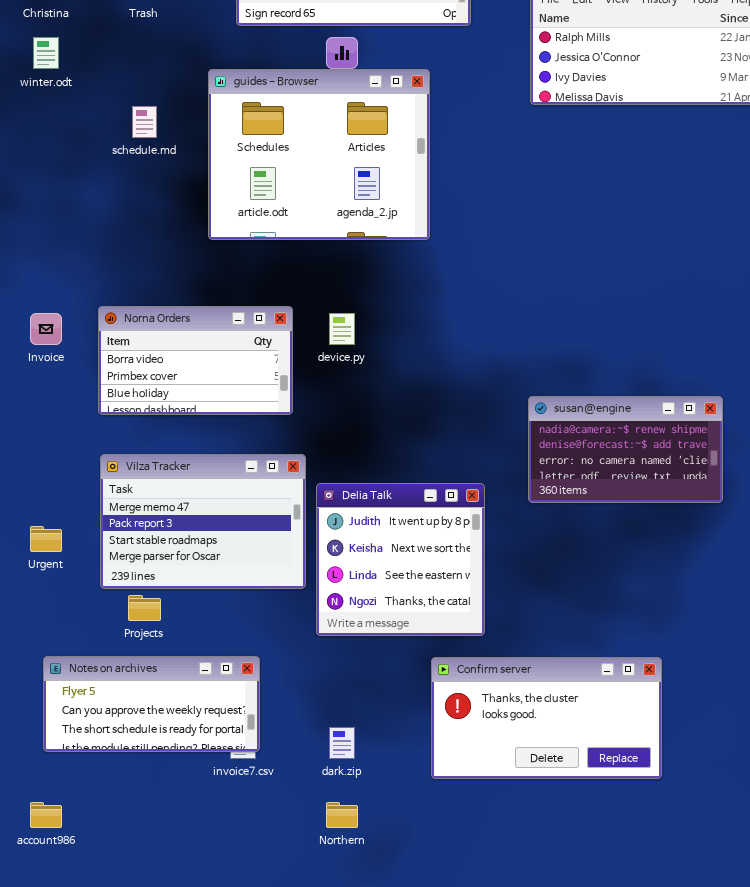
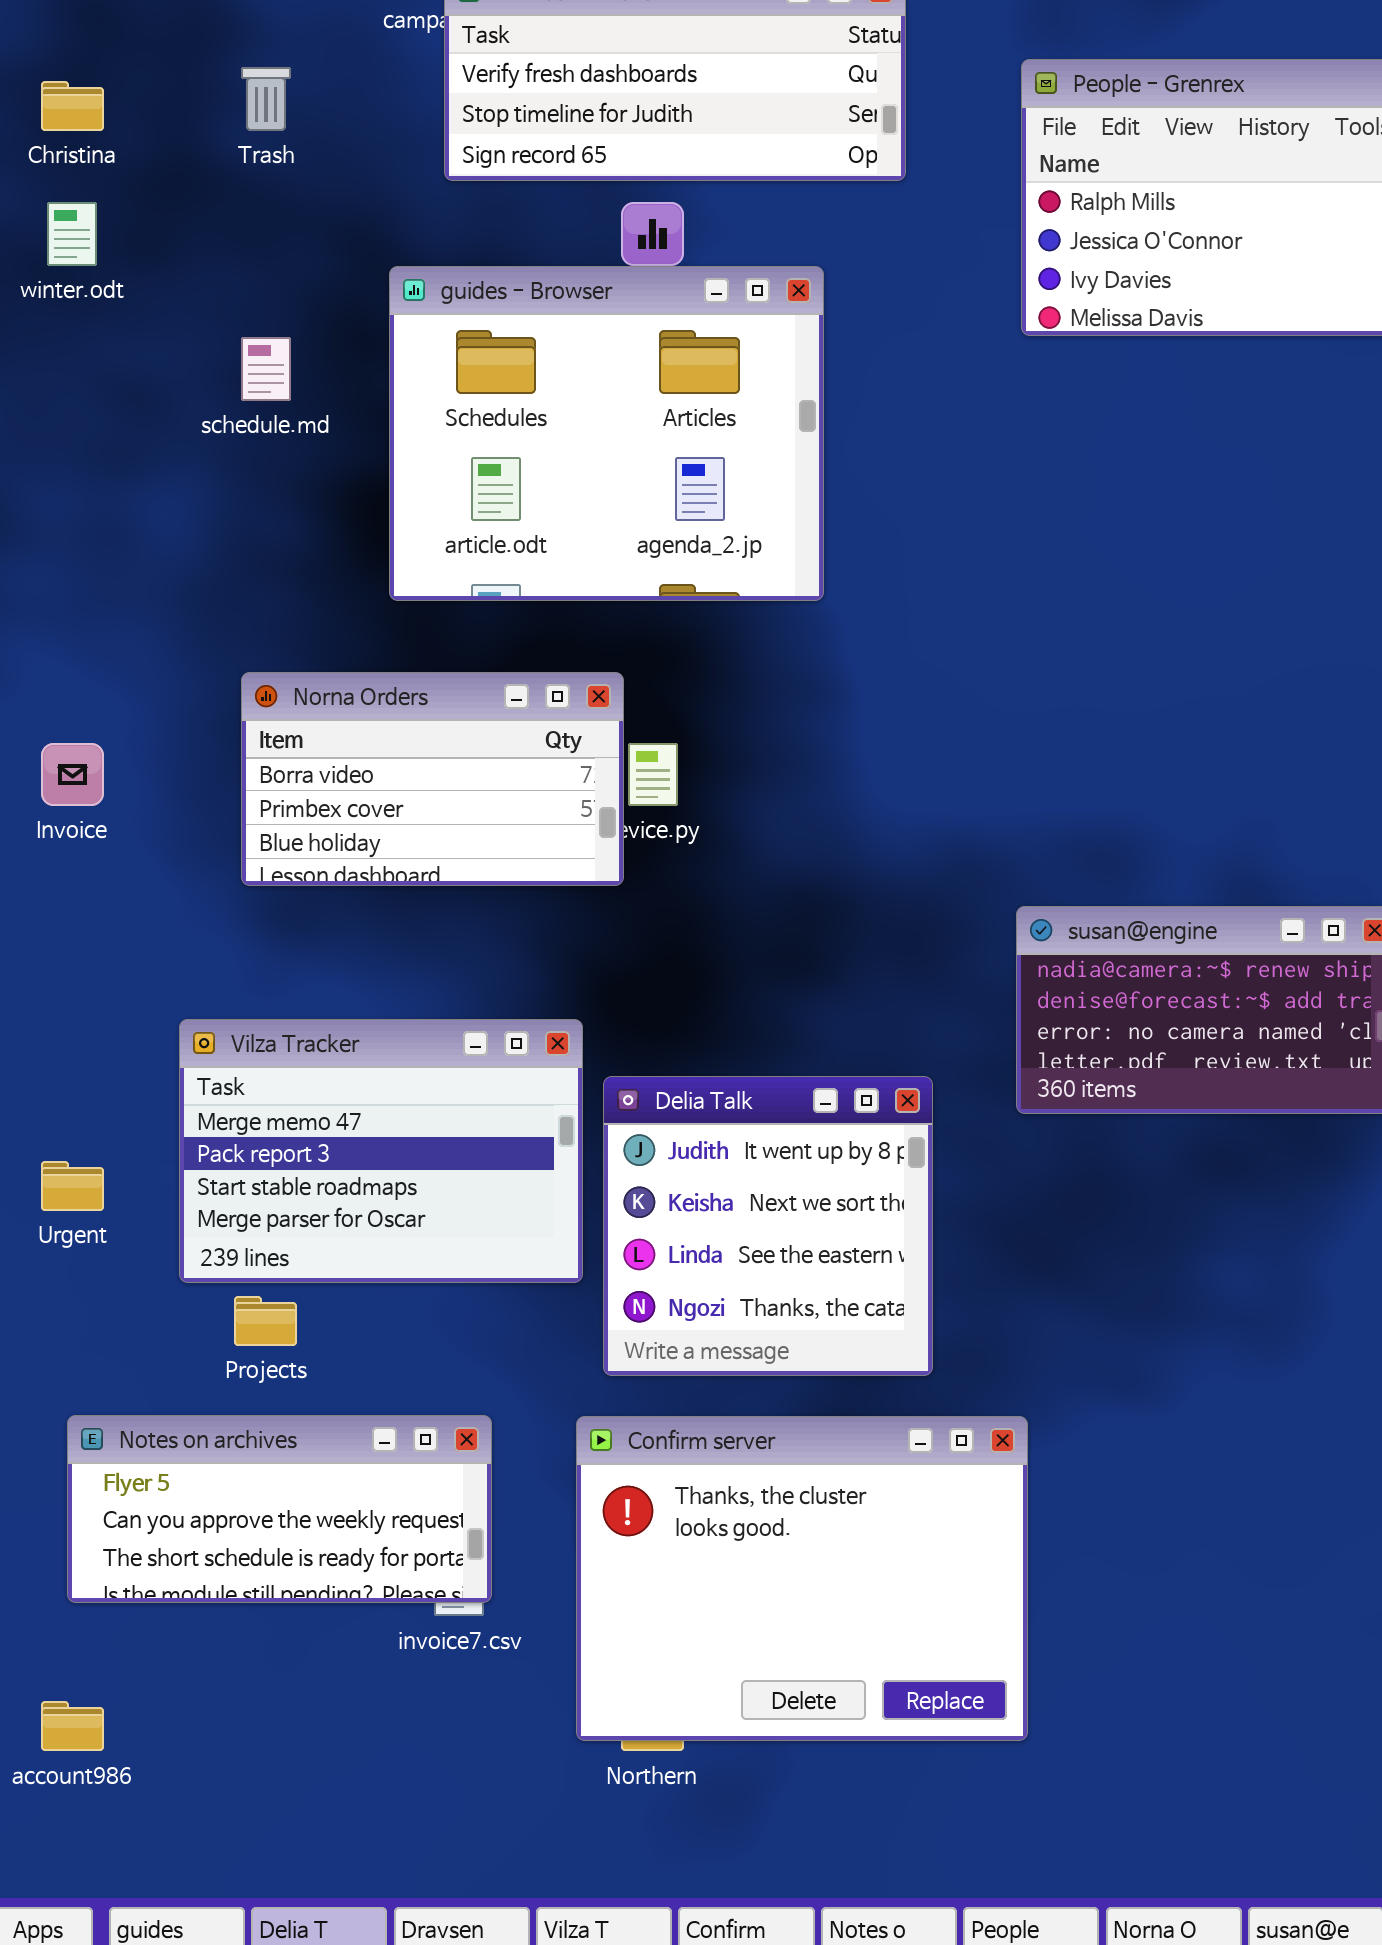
Norna Orders: [98,306,293,415] -> [241,672,624,886], moved
Confirm server: [431,657,662,779] -> [576,1416,1028,1741], moved, resized

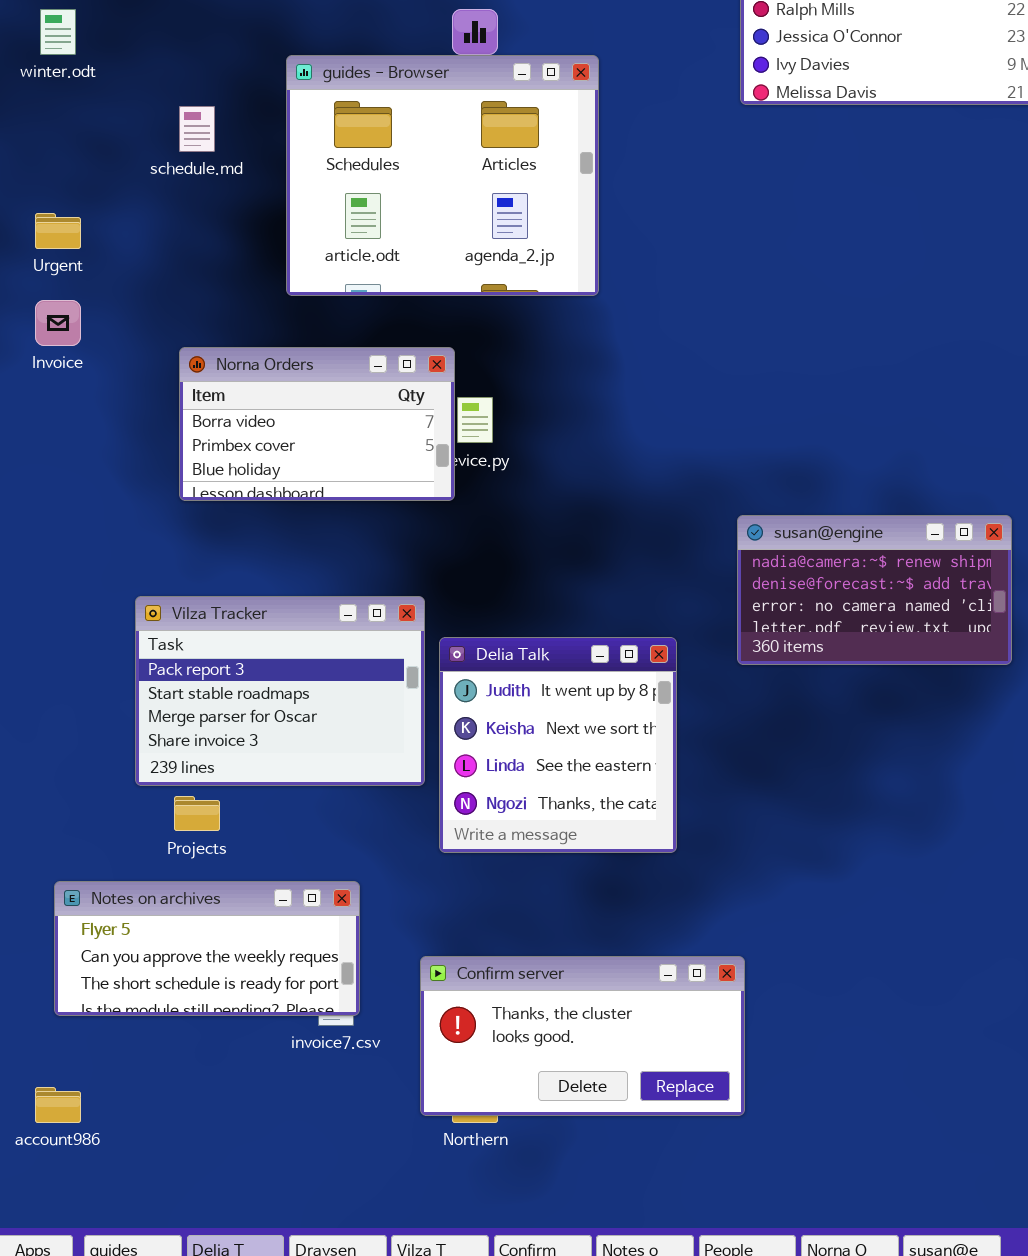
Invoice: [41,743,104,806] -> [35,300,81,346], moved
Vilza Tracker: [179,1019,583,1283] -> [135,596,425,786], scrolled down 1 row
Urgent: [41,1161,104,1211] -> [35,213,81,249], moved
Confirm server: [576,1416,1028,1741] -> [420,956,745,1116], resized

